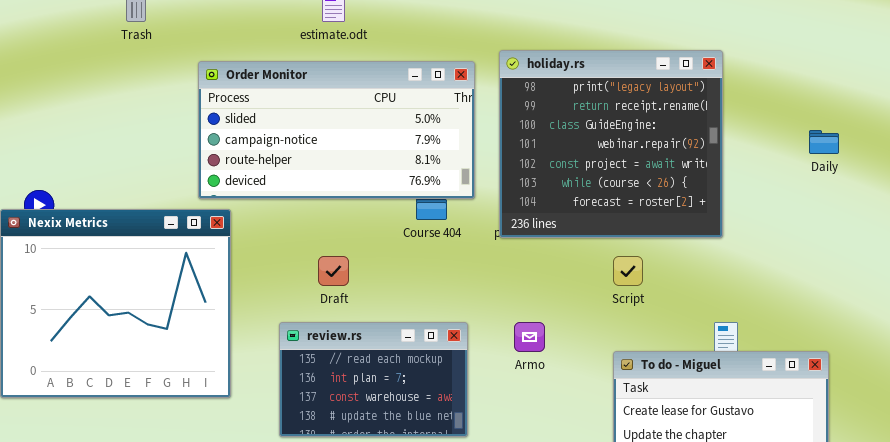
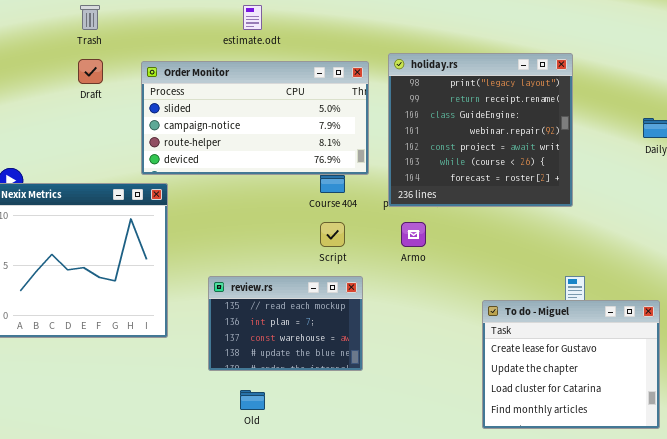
Draft: [318,256,349,286] -> [78,59,103,84], moved
Script: [613,256,643,286] -> [320,222,345,247], moved
Armo: [514,322,545,352] -> [401,222,426,247], moved

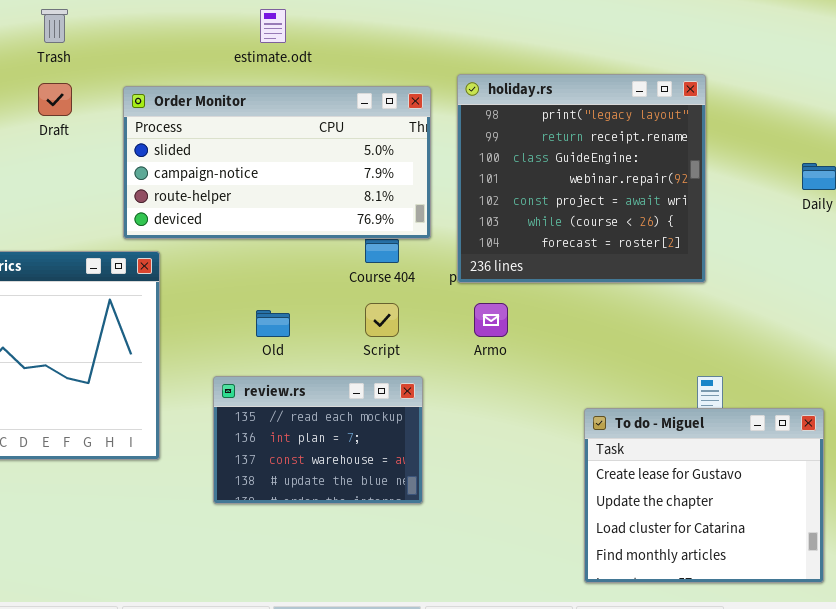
Old: [240,390,265,410] -> [256,310,290,337], moved

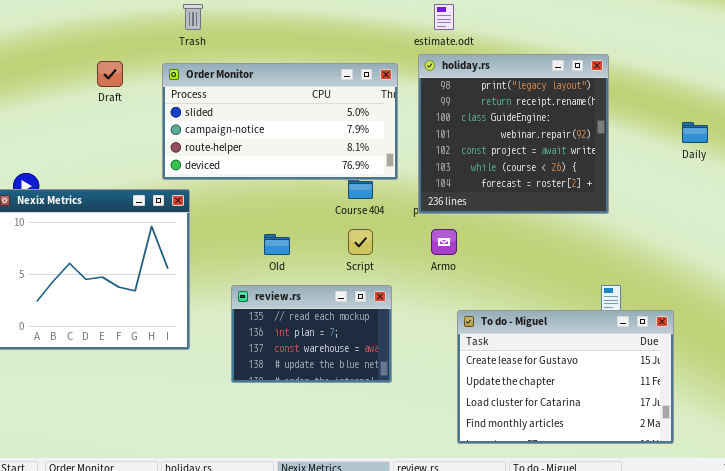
Trash: [41,9,68,43] -> [183,4,203,30], moved
estimate.odt: [260,9,286,43] -> [434,4,454,30], moved
To do - Miguel: [584,408,824,583] -> [457,310,674,444], moved, resized

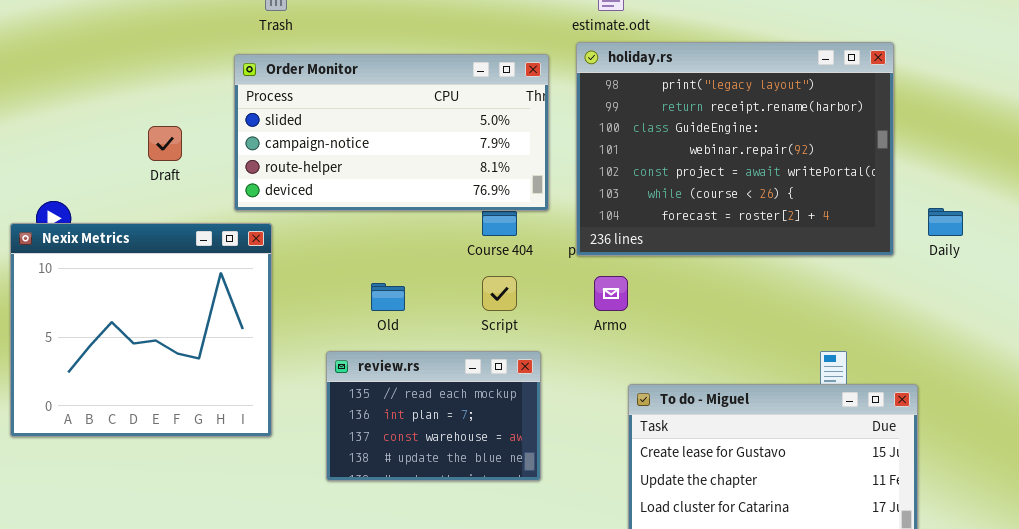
holiday.rs: [418,54,609,214] -> [576,42,894,256], resized
Draft: [97,61,123,87] -> [148,126,182,161], moved
Daily: [682,122,708,143] -> [928,208,963,236], moved

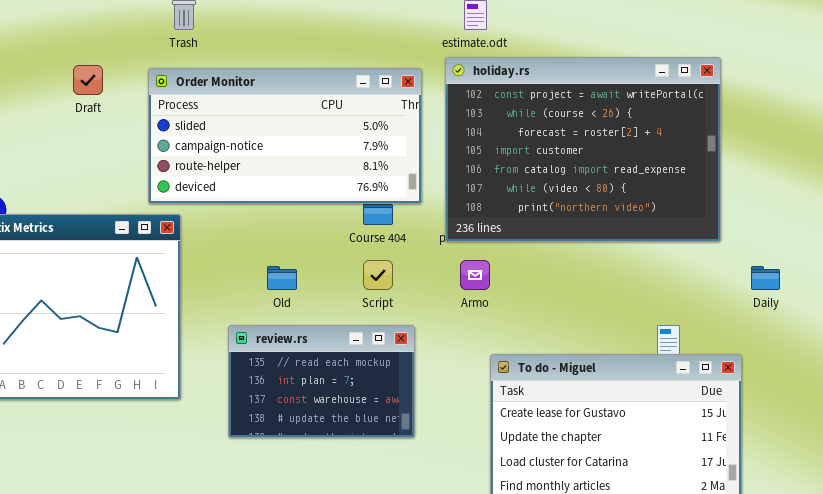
holiday.rs: [576,42,894,256] -> [445,57,721,242], scrolled down 4 rows
Draft: [148,126,182,161] -> [73,65,103,95], moved
Daily: [928,208,963,236] -> [751,266,780,290], moved

